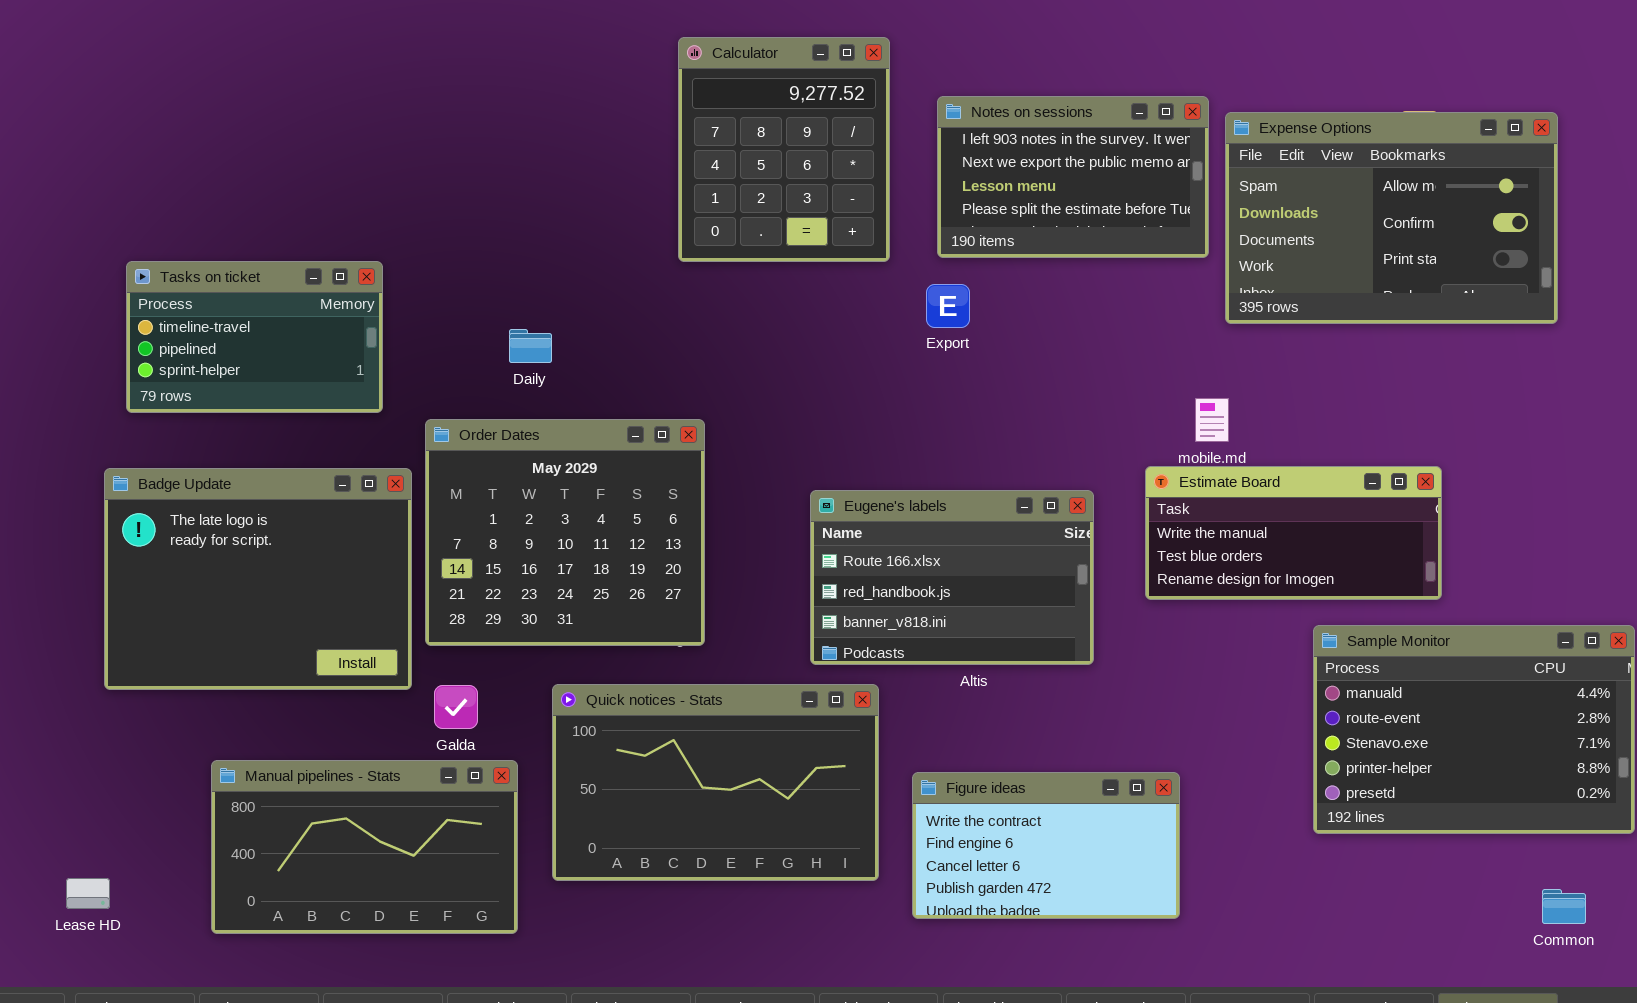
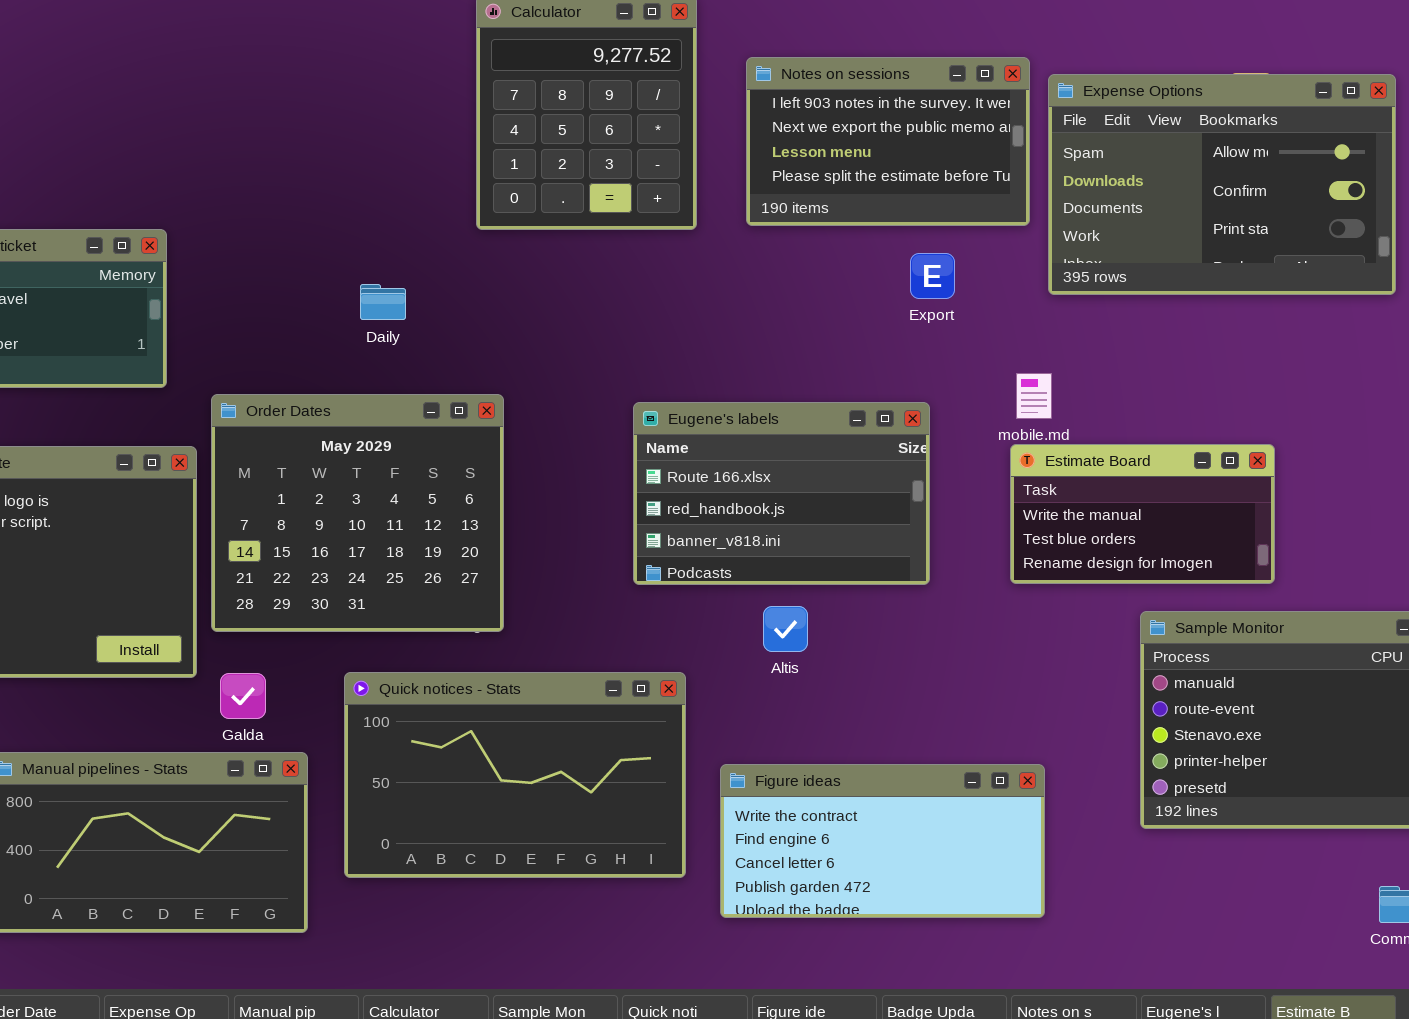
Export: [926,284,970,328] -> [910,253,955,299], moved
Daily: [509,329,552,363] -> [360,284,406,320], moved
Estimate Board: [1145,466,1442,600] -> [1010,444,1275,584], resized
Eugene's labels: [810,490,1094,665] -> [633,402,930,585], moved
Figure ideas: [912,772,1180,919] -> [720,764,1045,918], resized

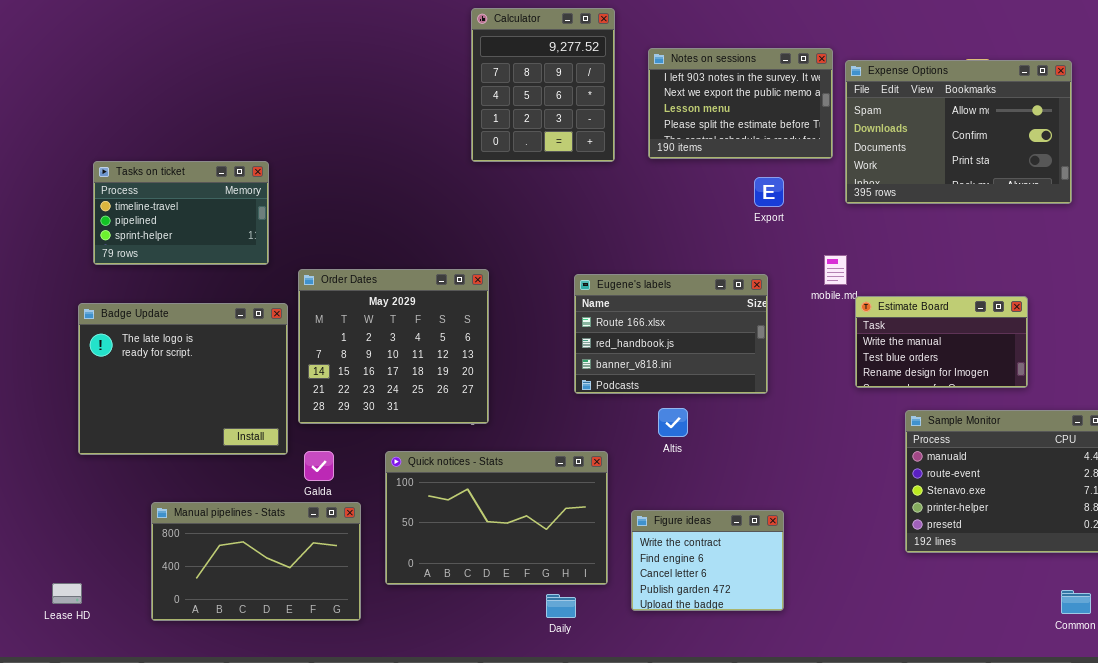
Daily: [360,284,406,320] -> [546,594,576,618], moved
Estimate Board: [1010,444,1275,584] -> [855,296,1028,388], moved
Figure ideas: [720,764,1045,918] -> [631,510,784,611], resized

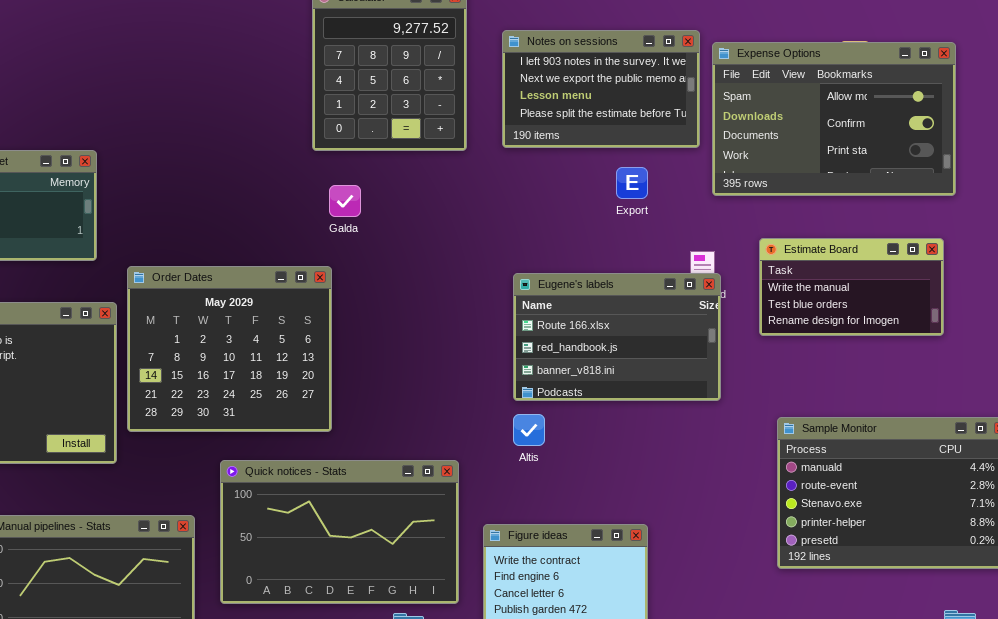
Eugene's labels: [574,274,768,394] -> [513,273,721,401], moved
Estimate Board: [855,296,1028,388] -> [759,238,944,336], moved
Galda: [304,451,334,481] -> [329,185,361,217], moved

